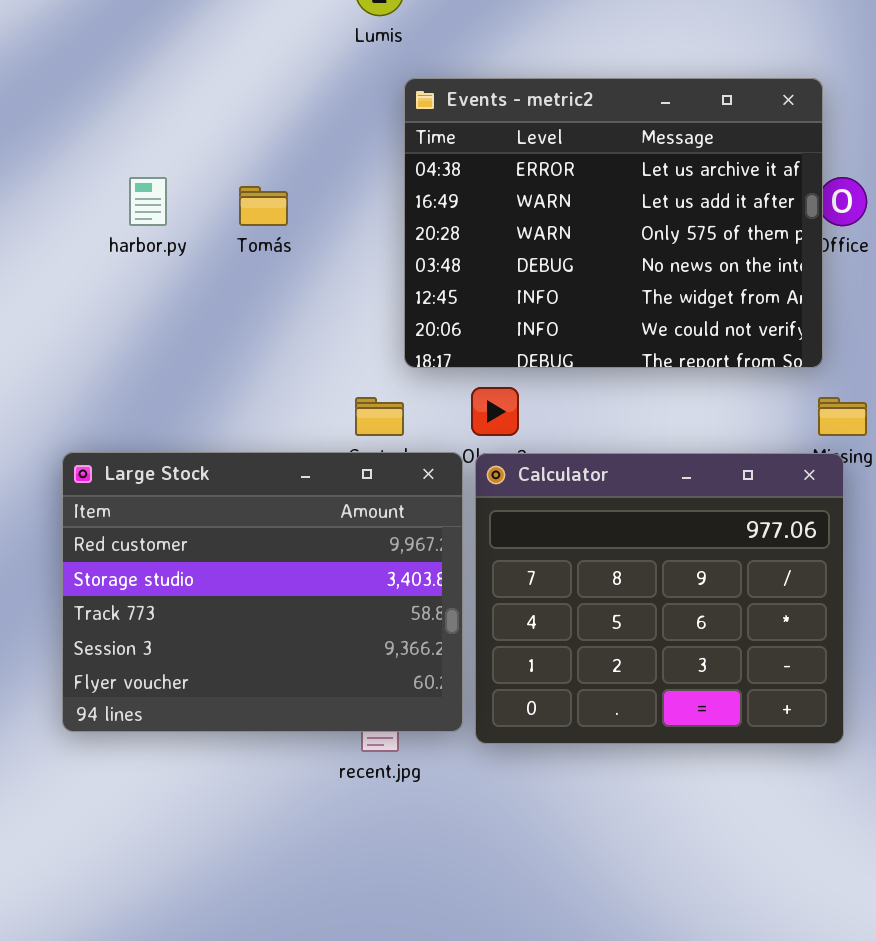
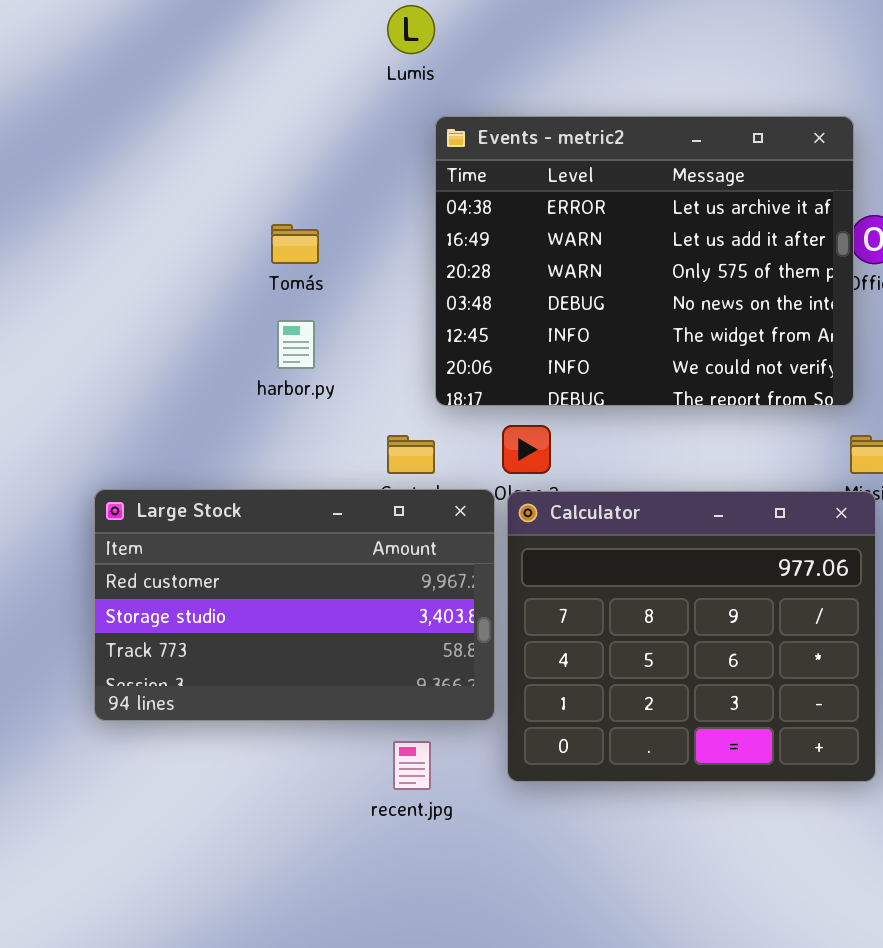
harbor.py: [129,177,167,226] -> [277,320,315,369], moved
Large Stock: [62,452,463,732] -> [94,489,495,721], resized

